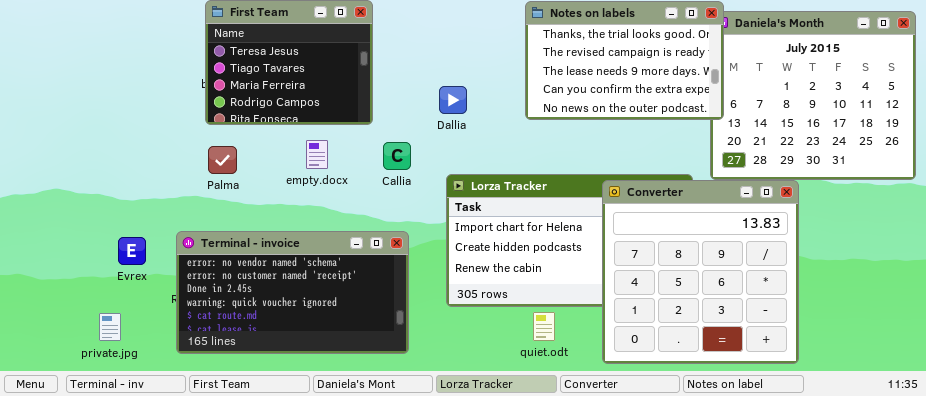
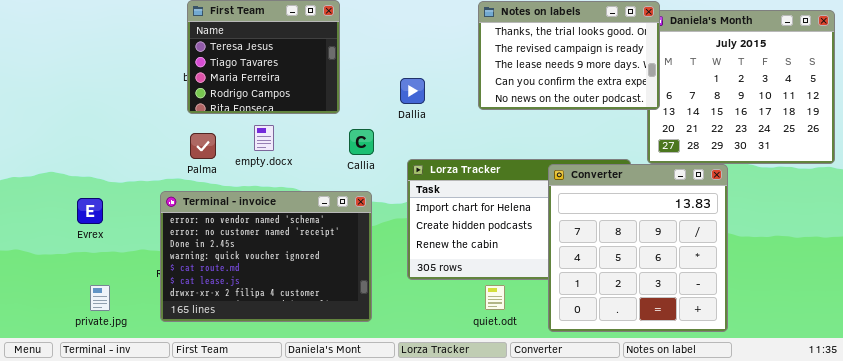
empty.docx: [306,140,328,169] -> [254,125,274,151], moved
Terminal - invoice: [176,231,409,354] -> [160,191,372,322], resized
Evrex: [118,237,146,265] -> [77,198,103,224], moved

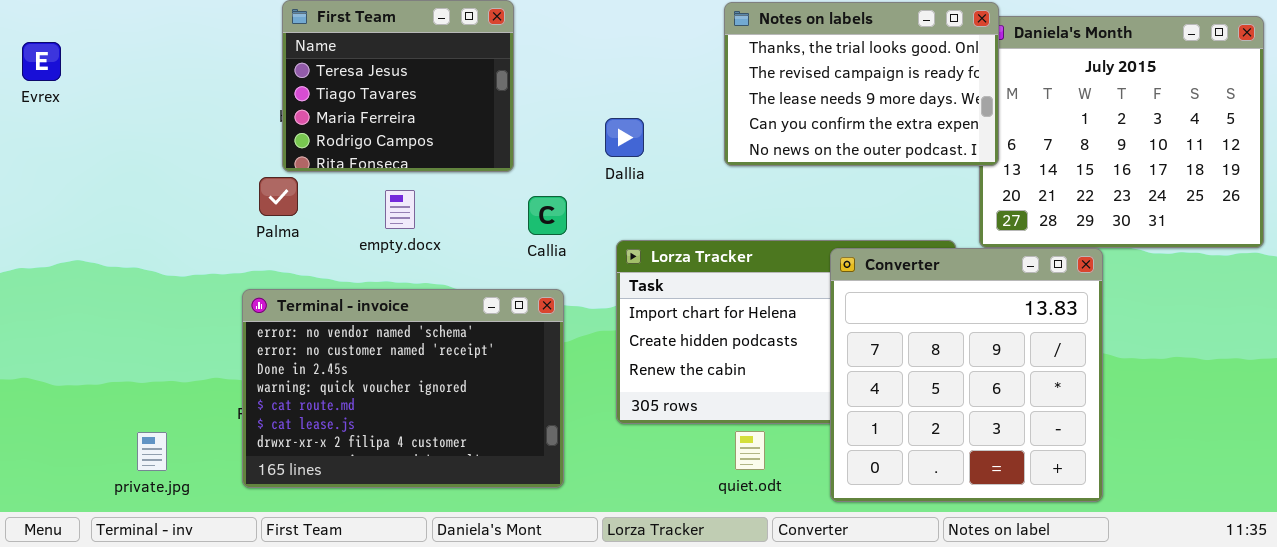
Palma: [190,133,216,159] -> [259,177,298,216], moved
Evrex: [77,198,103,224] -> [22,42,61,81], moved

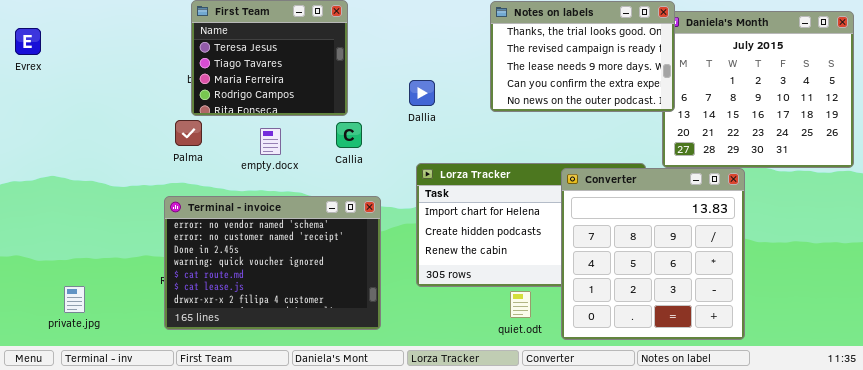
Callia: [528,196,567,235] -> [336,122,362,148], moved
quiet.odt: [735,431,765,470] -> [510,291,531,318], moved
private.jpg: [137,432,167,471] -> [64,286,85,313], moved

